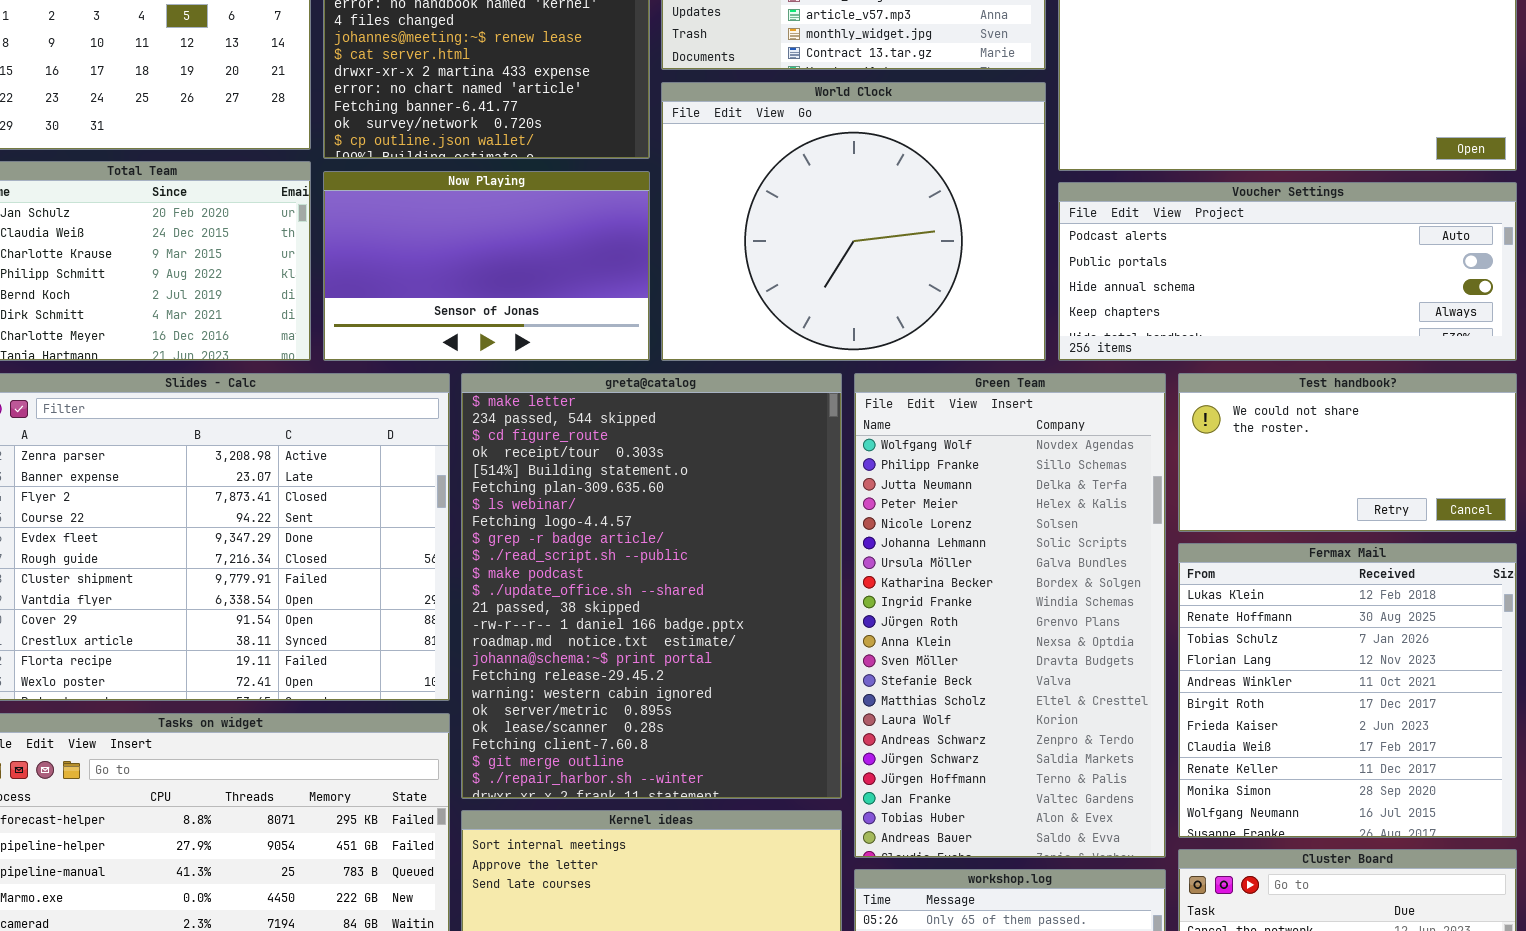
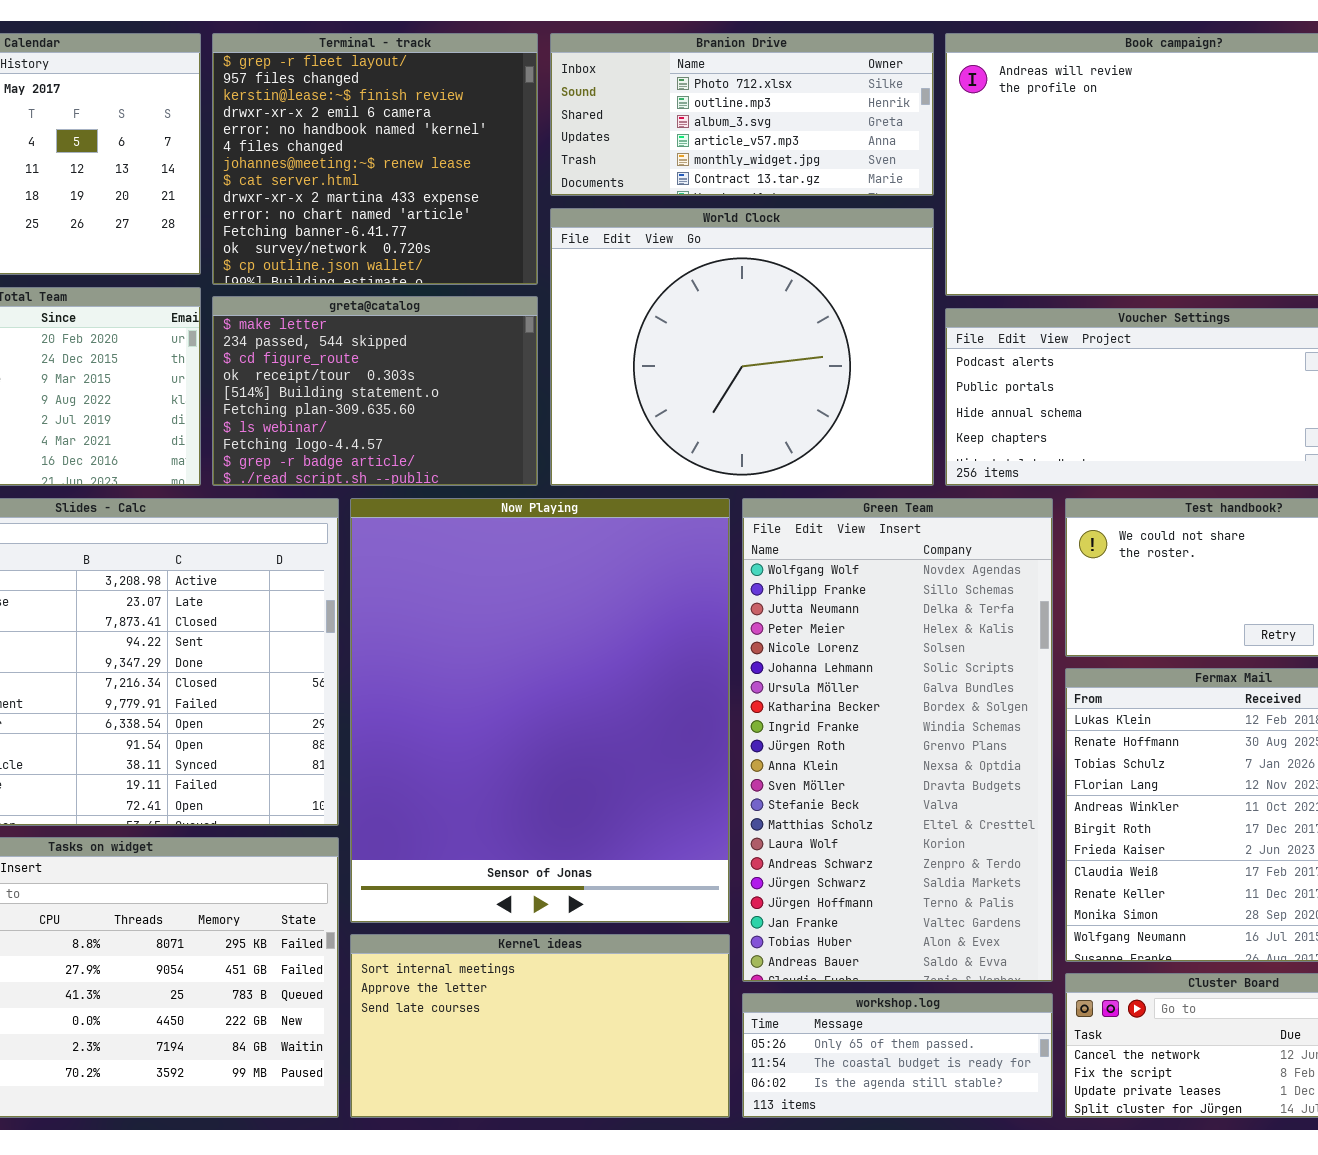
Now Playing: [323,171,650,361] -> [350,498,730,923], moved, resized
greta@catalog: [461,373,842,799] -> [212,296,538,486], moved, resized

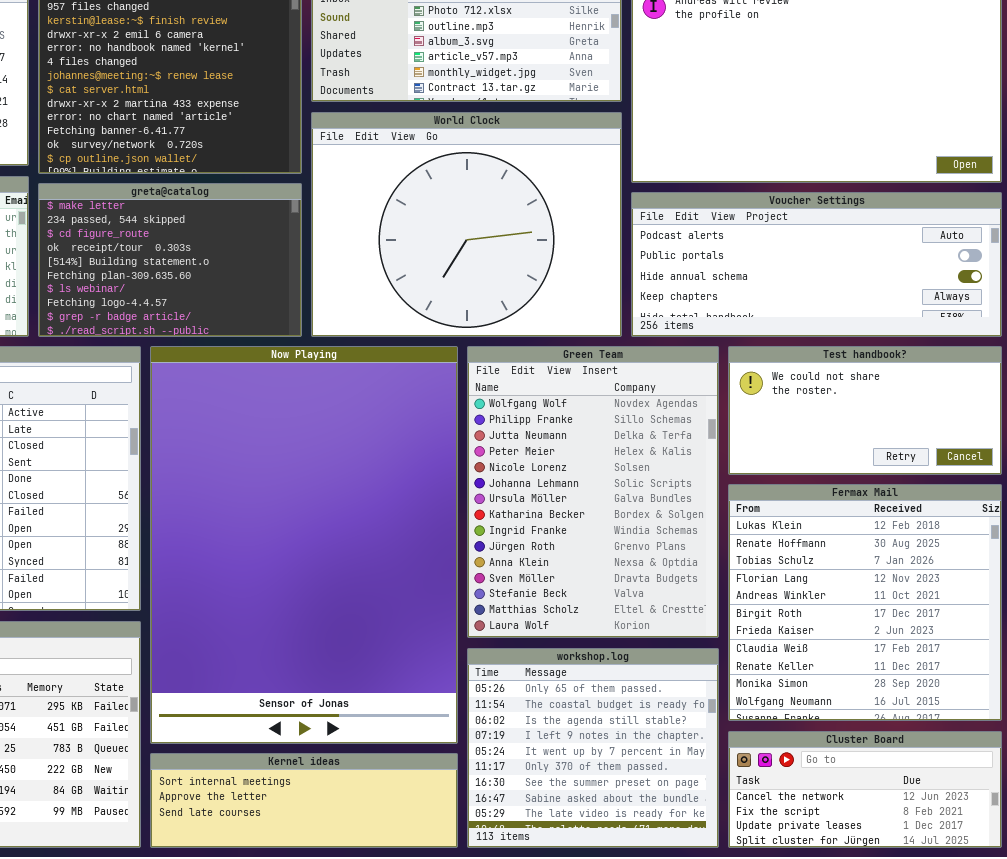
Now Playing: [350,498,730,923] -> [150,346,458,744], resized
Green Team: [742,498,1053,982] -> [467,346,719,638], resized
Kernel ideas: [350,934,730,1118] -> [150,753,458,848], resized
workshop.log: [742,993,1053,1118] -> [467,648,719,848], resized

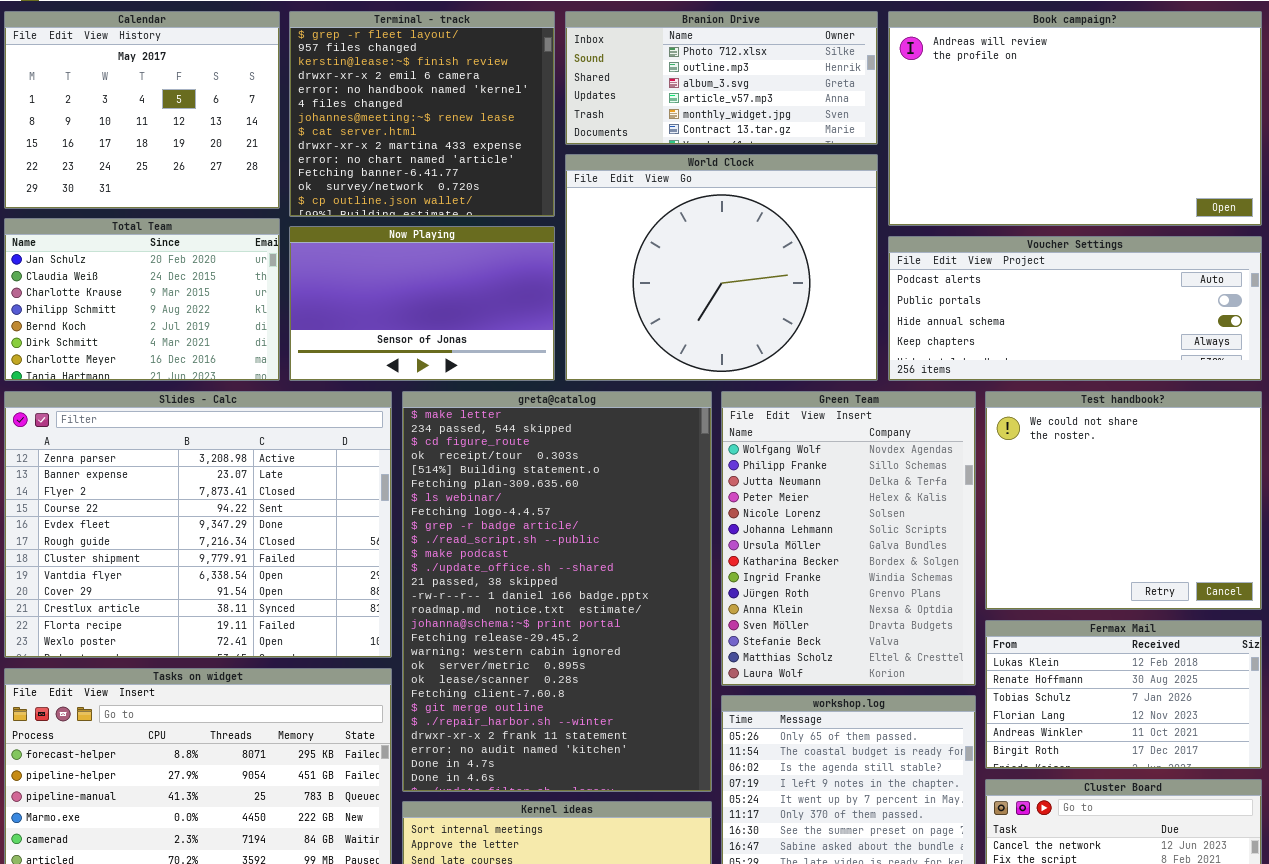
greta@catalog: [38,183,302,337] -> [402,391,712,792], moved, resized
Now Playing: [150,346,458,744] -> [289,226,555,381], moved, resized
Test handbook?: [728,346,1002,475] -> [985,391,1262,610], resized
Fermax Mail: [728,484,1002,721] -> [985,620,1262,769], resized

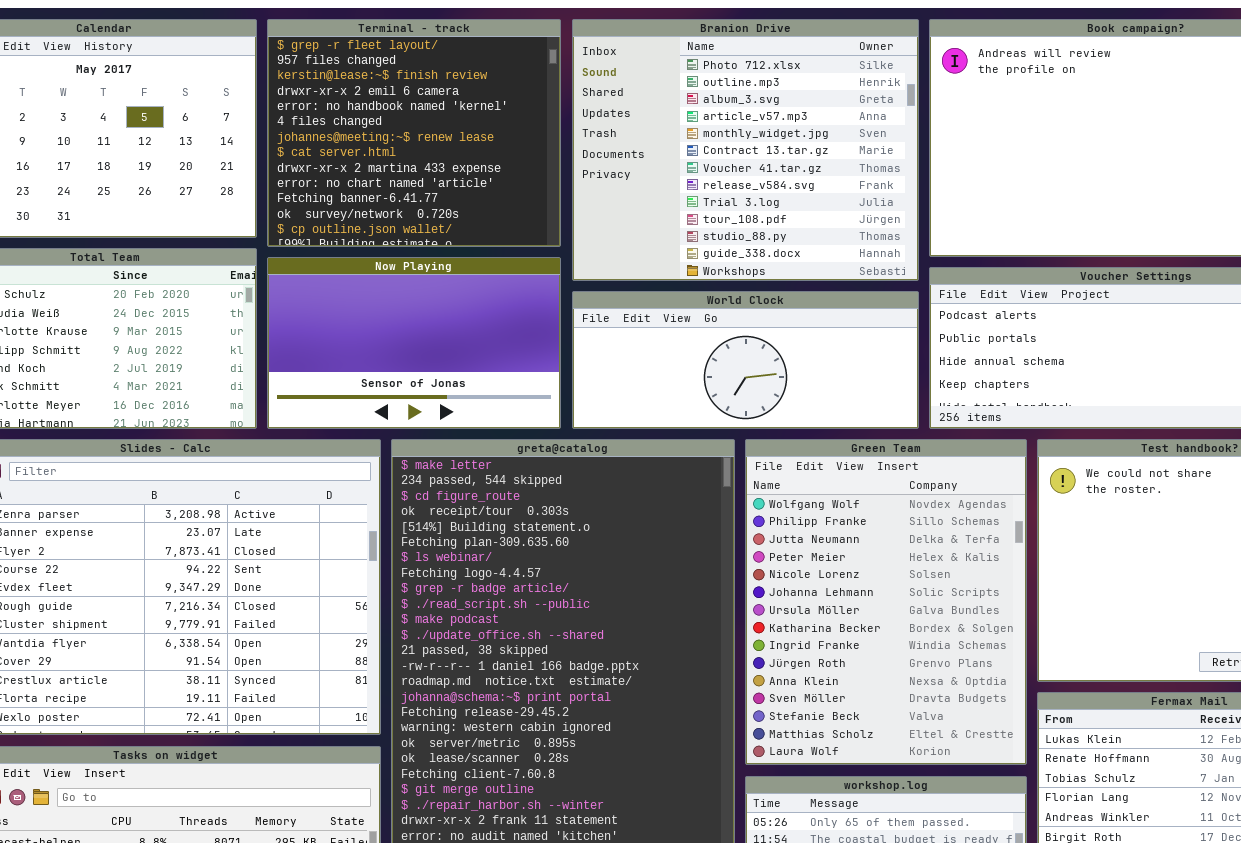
Branion Drive: [565,11,878,145] -> [572,19,919,281], resized
World Clock: [565,154,878,381] -> [572,291,919,429], resized

